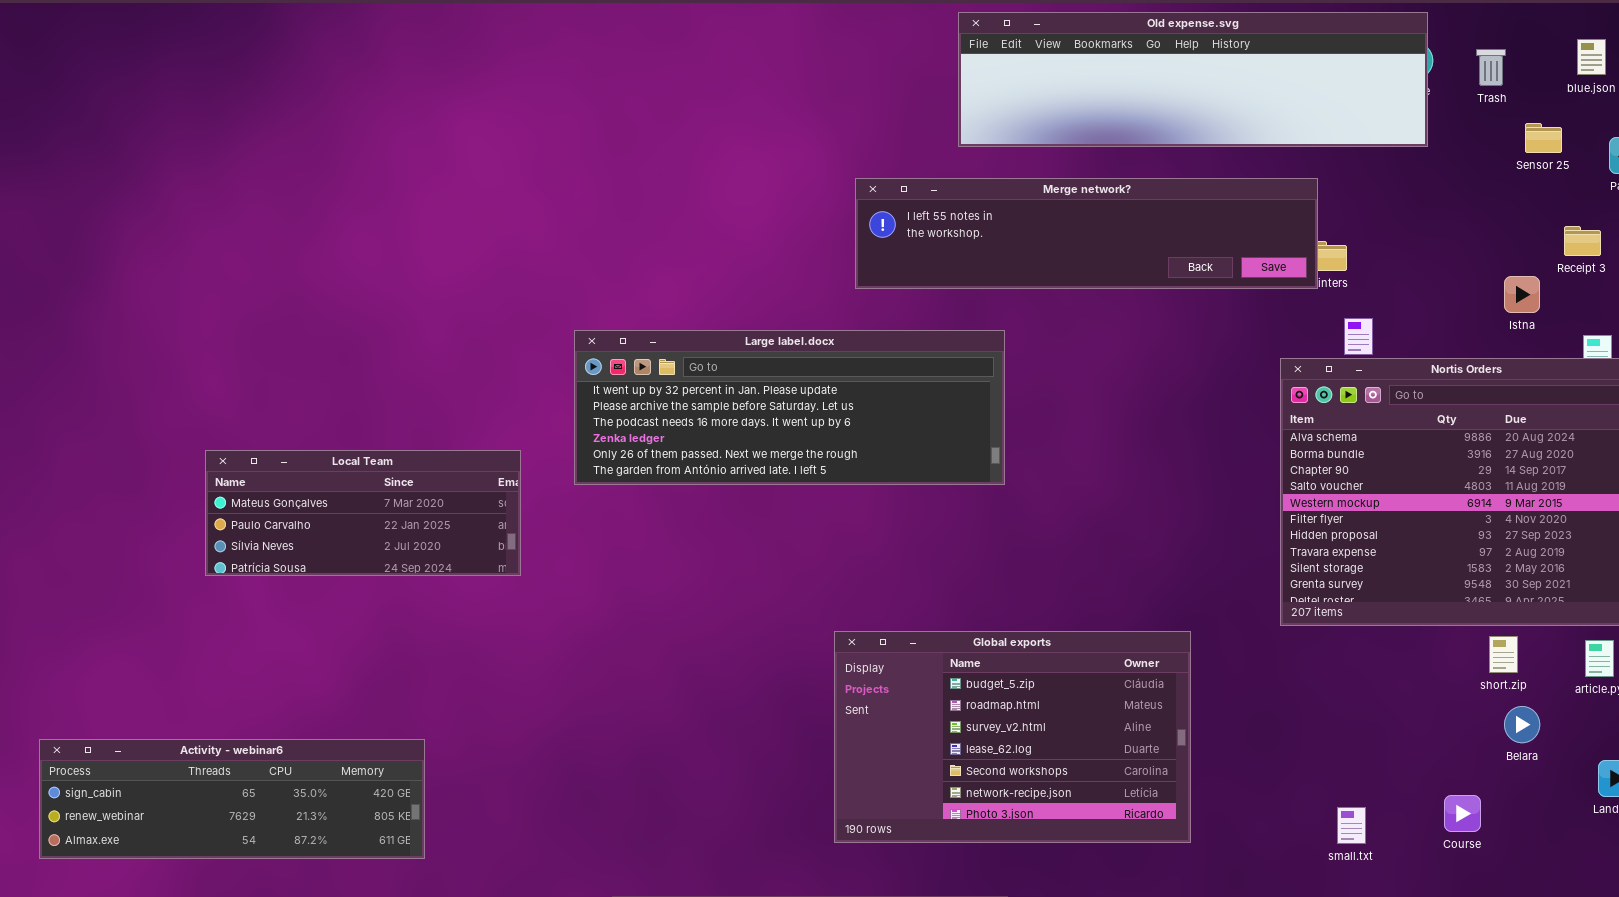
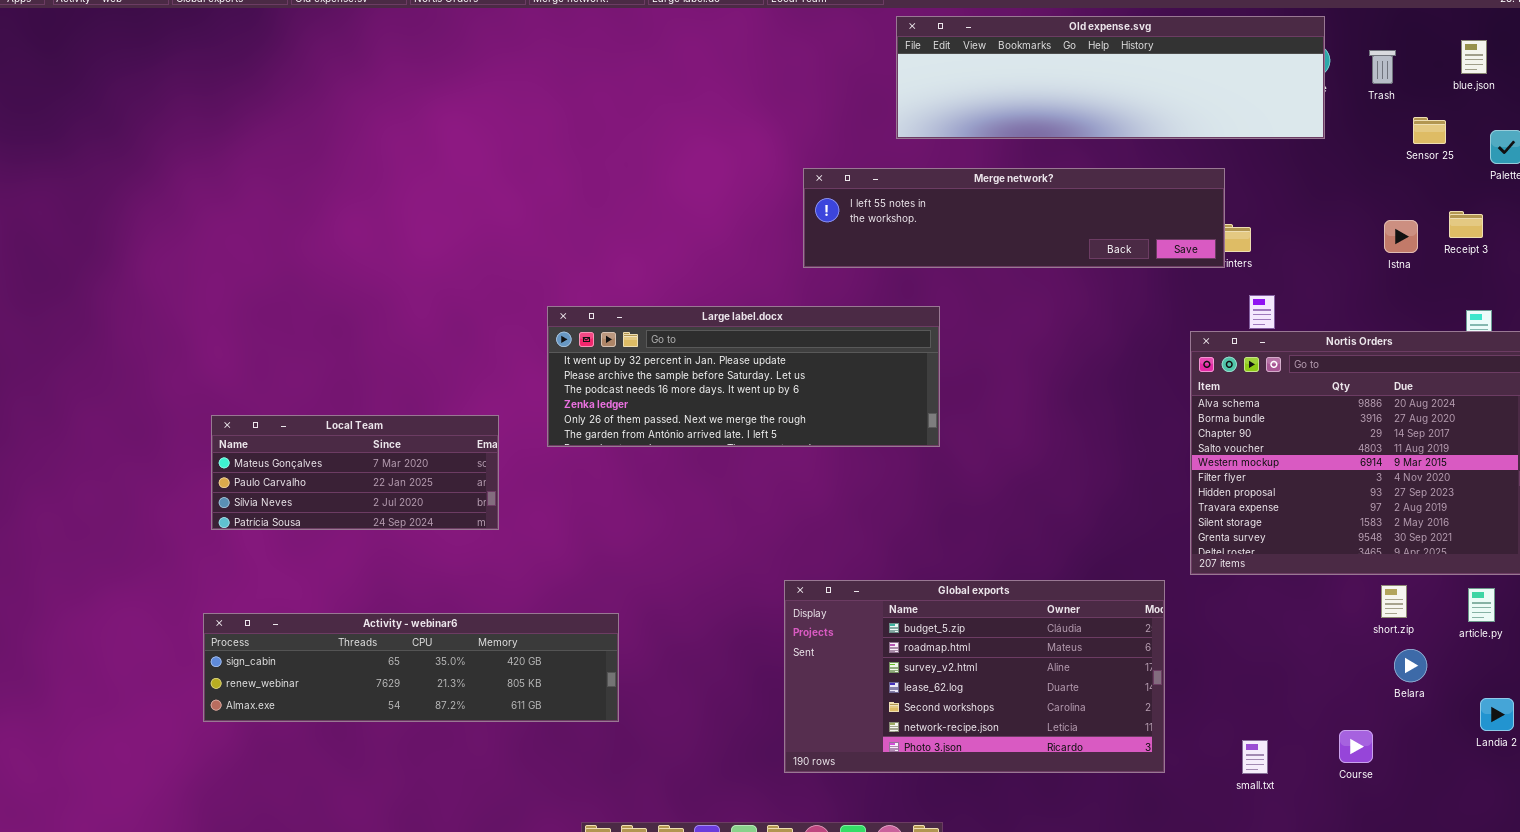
Istna: [1504,276,1540,313] -> [1384,220,1418,253], moved
Global exports: [834,631,1191,843] -> [784,580,1165,773], resized
Activity - webinar6: [39,739,425,859] -> [203,613,619,722], moved, resized

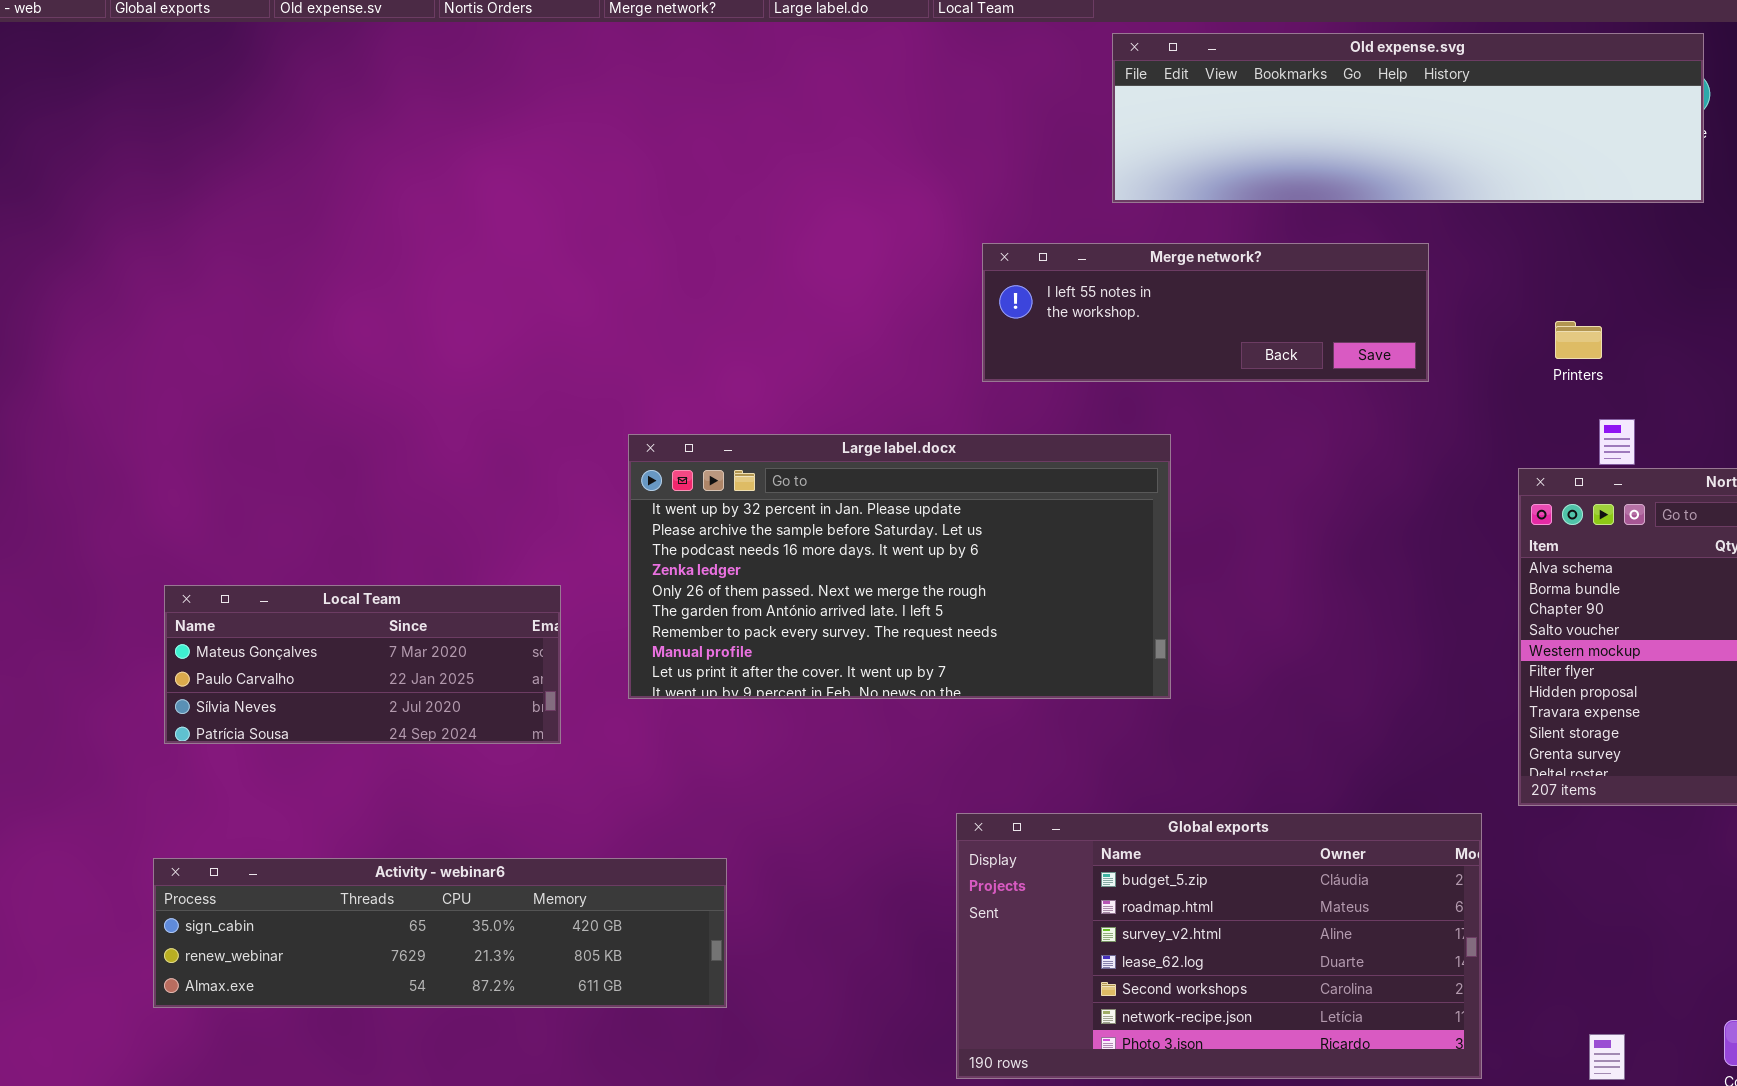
Merge network?: [803,168,1225,268] -> [982,243,1429,382], resized
Large label.docx: [547,306,940,447] -> [628,434,1171,699], resized

